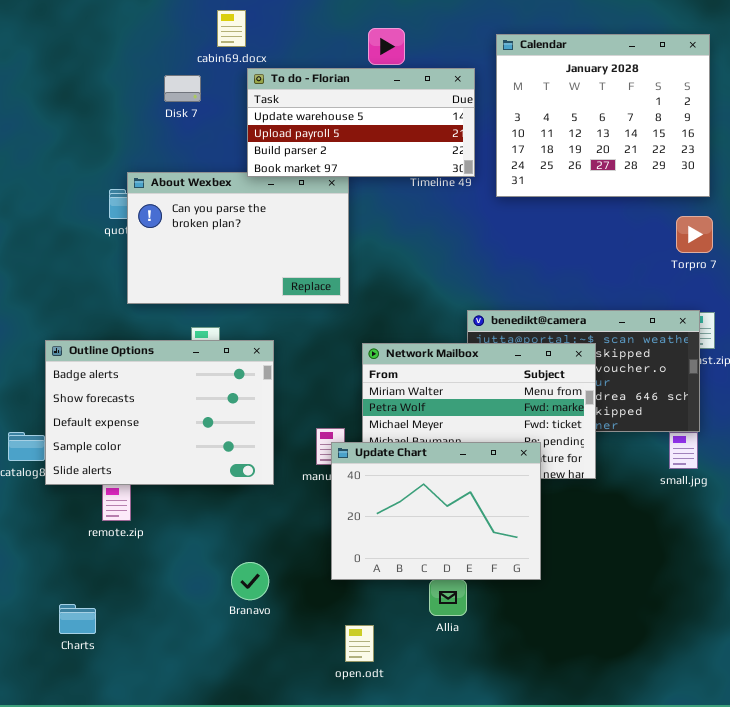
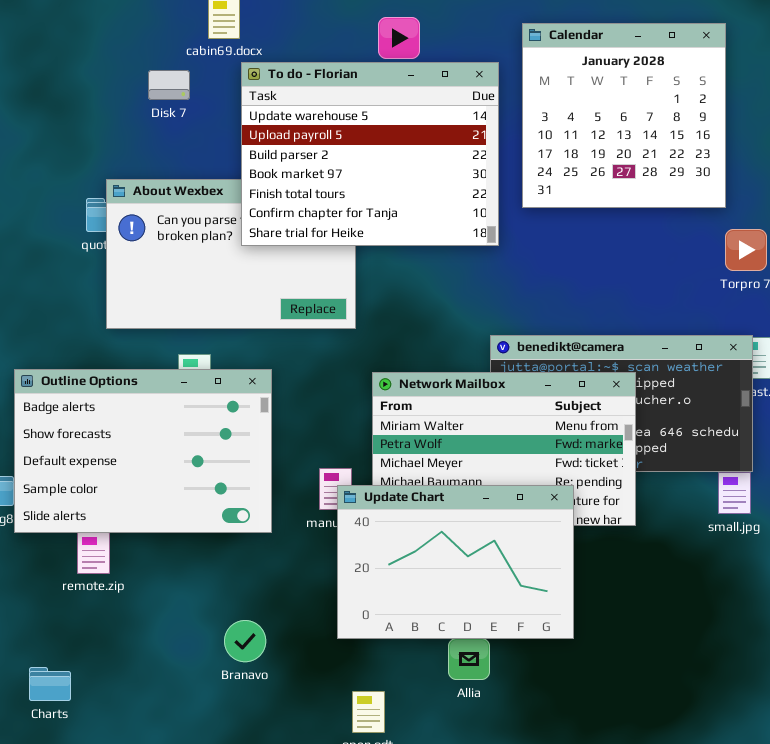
Calendar: [496,34,710,197] -> [522,23,726,208], resized
To do - Florian: [247,68,475,177] -> [241,62,499,246], resized

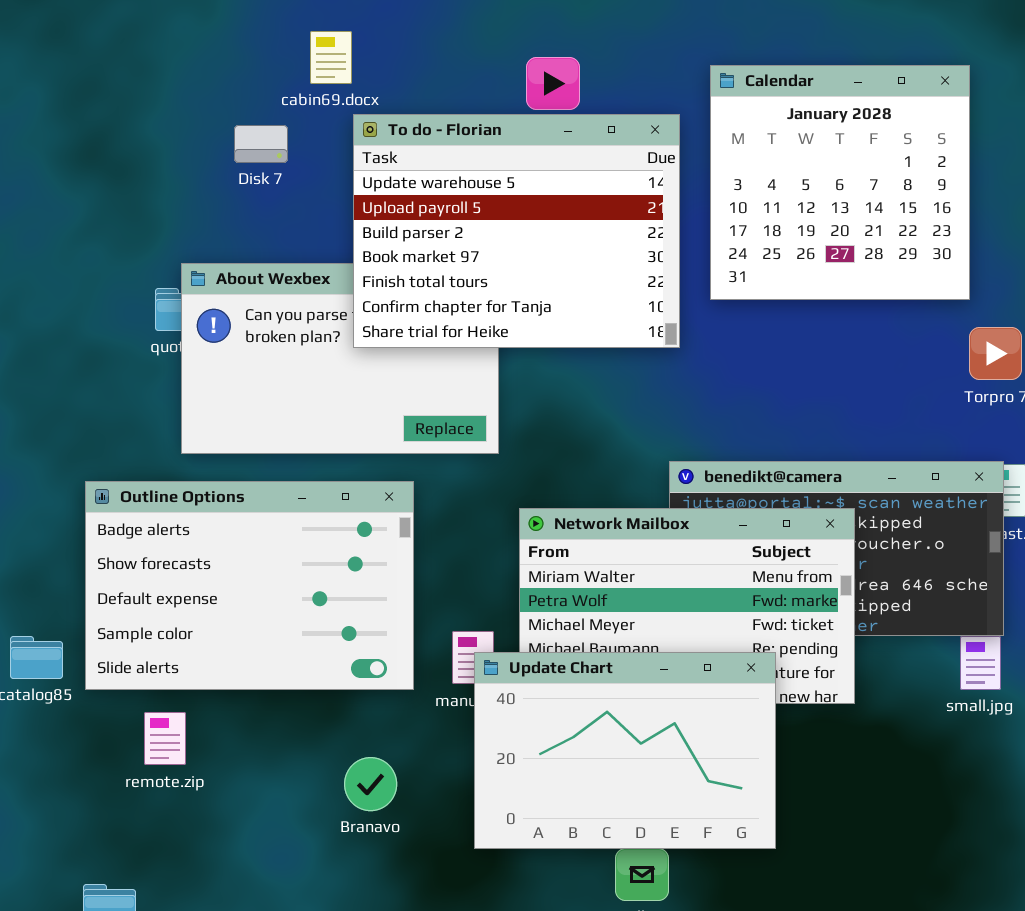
Outline Options: [14,369,272,533] -> [85,481,414,690], moved
Branavo: [224,620,266,662] -> [344,757,397,811], moved

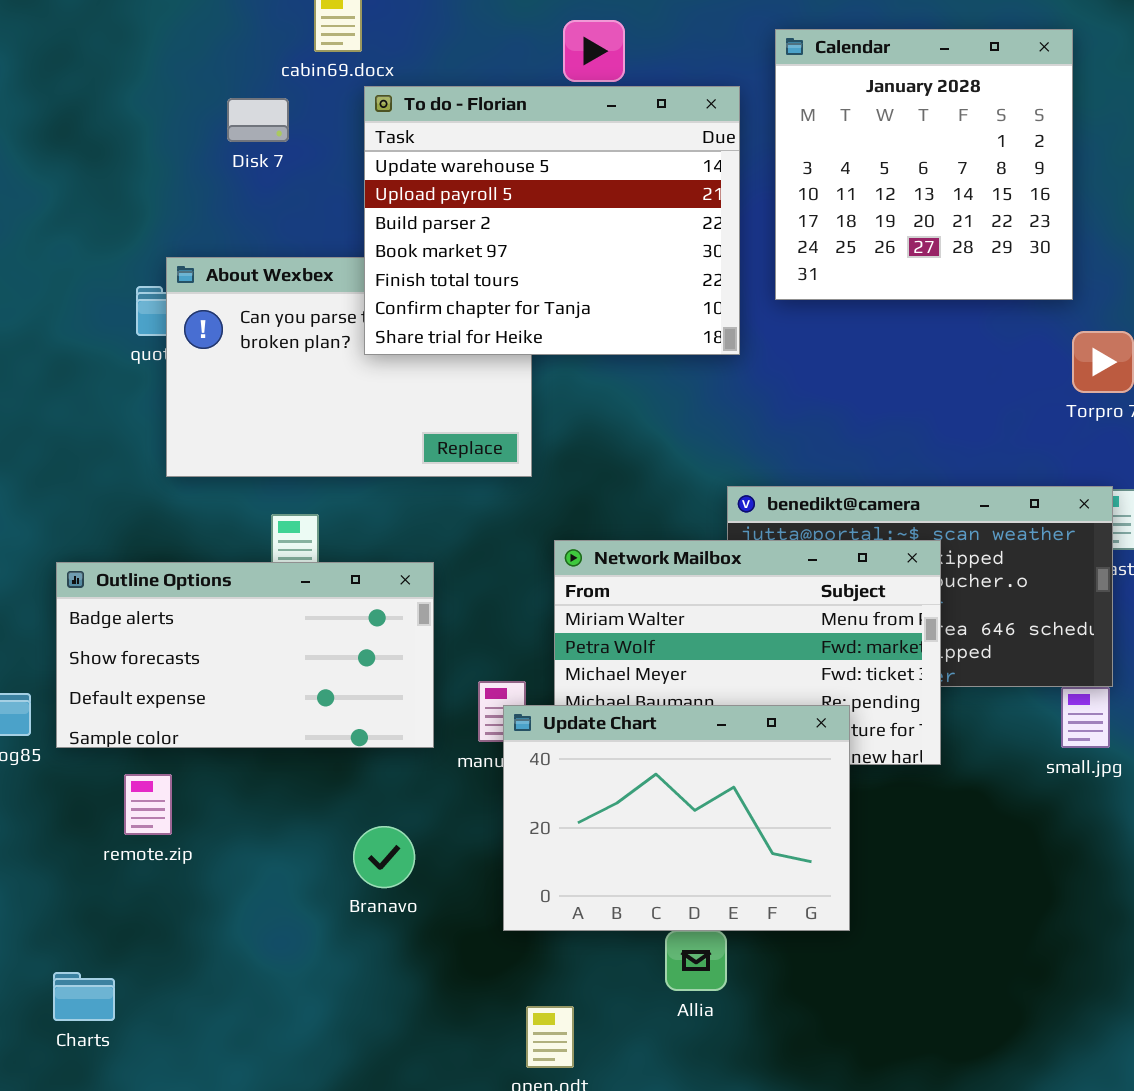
Outline Options: [85,481,414,690] -> [56,562,434,748], resized

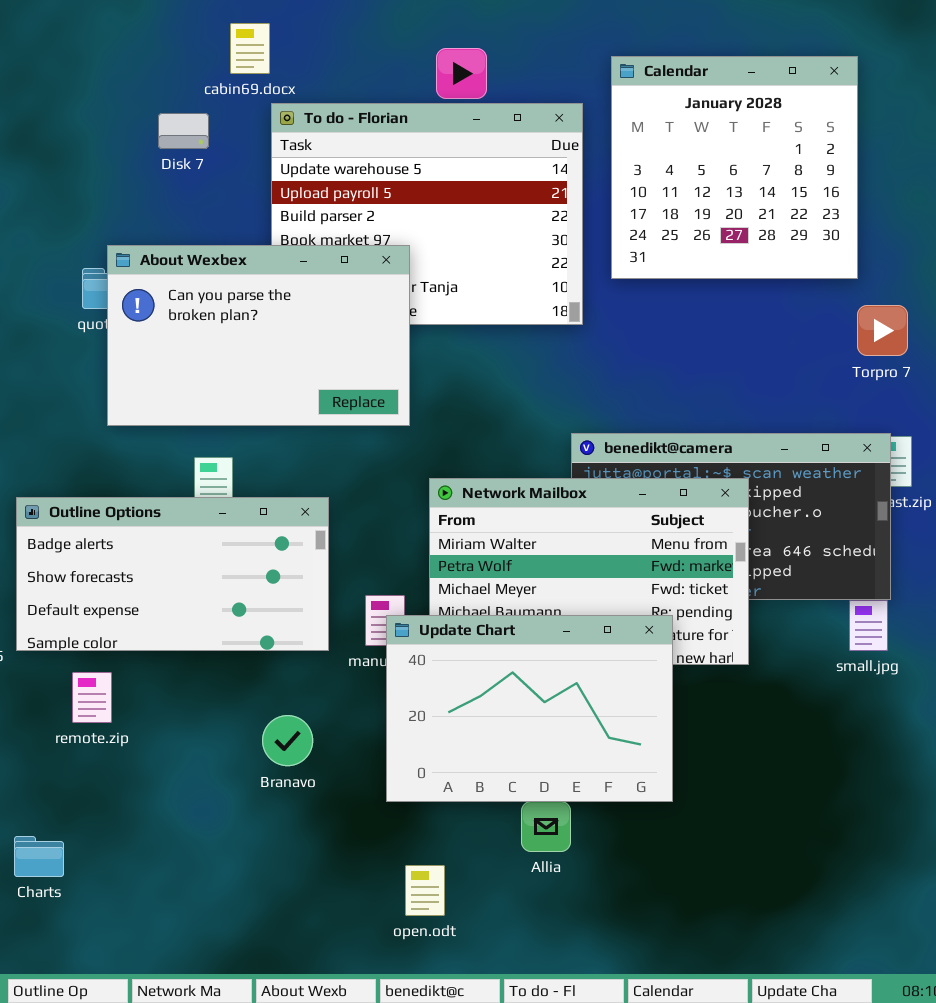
About Wexbex: [166,257,532,477] -> [107,245,410,426], raised

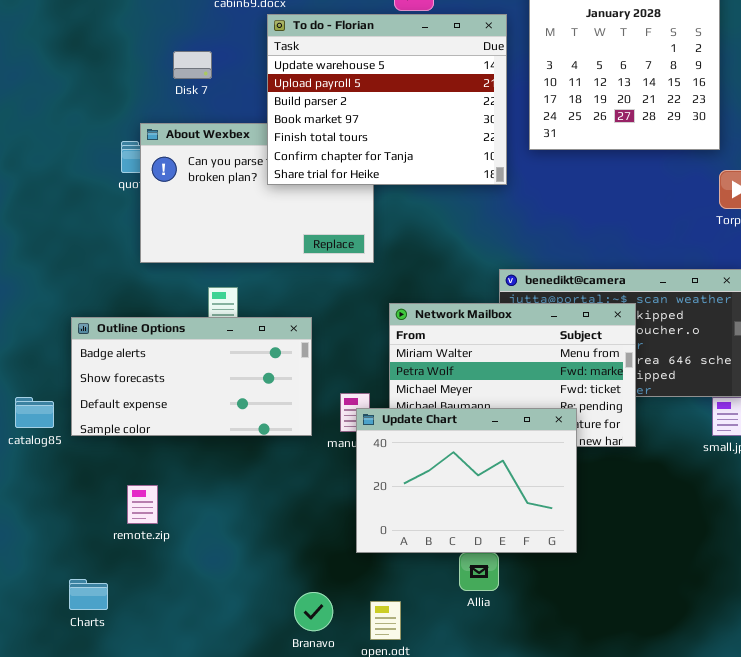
To do - Florian: [271,103,583,325] -> [267,14,507,185], raised
Disk 7: [158,113,209,149] -> [173,51,212,79], moved
remote.zip: [72,672,112,723] -> [127,485,158,524], moved
Branavo: [262,715,313,766] -> [294,592,333,631], moved

